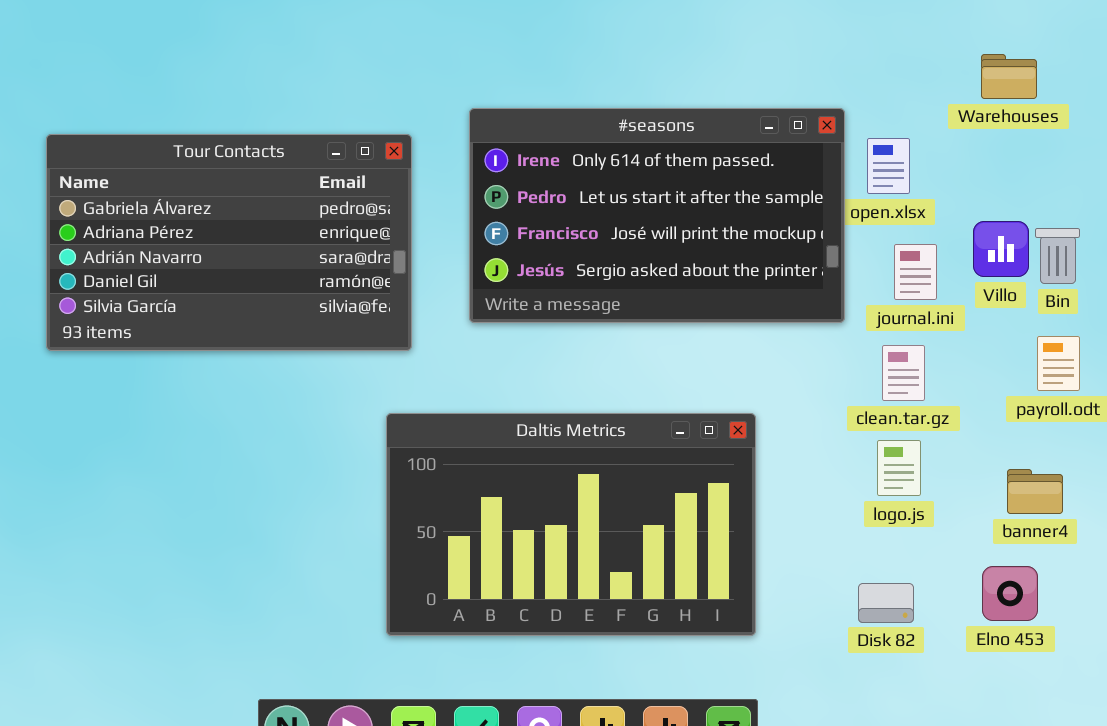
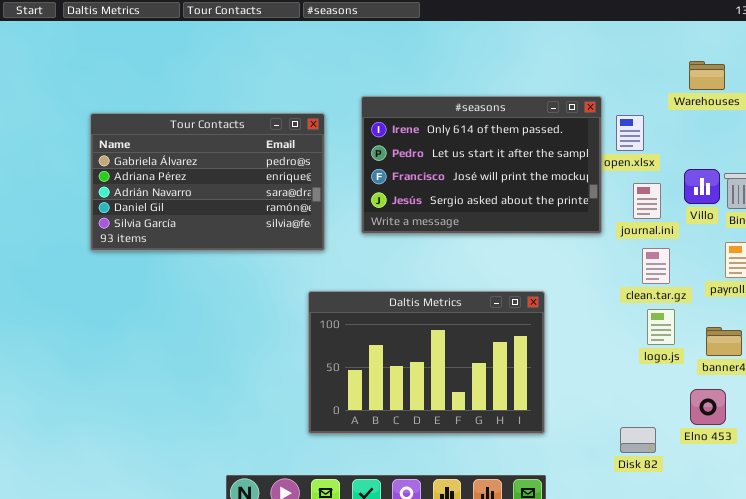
clean.tar.gz: [882,345,925,401] -> [642,248,670,284], moved
logo.js: [877,440,921,496] -> [647,309,675,345], moved
Disk 82: [858,583,914,623] -> [620,427,656,453], moved

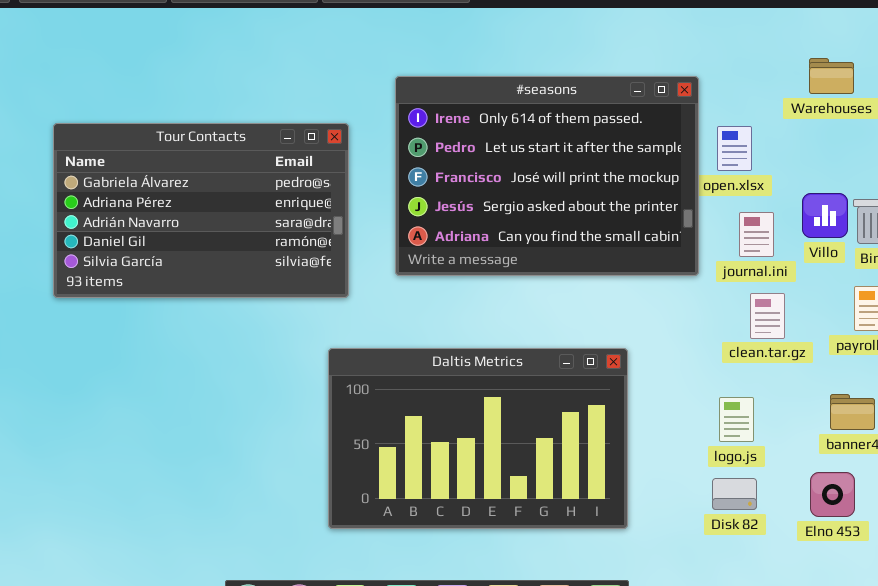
#seasons: [361,96,602,234] -> [395,76,699,276], resized
logo.js: [647,309,675,345] -> [719,397,754,442], moved
Disk 82: [620,427,656,453] -> [712,478,757,510], moved

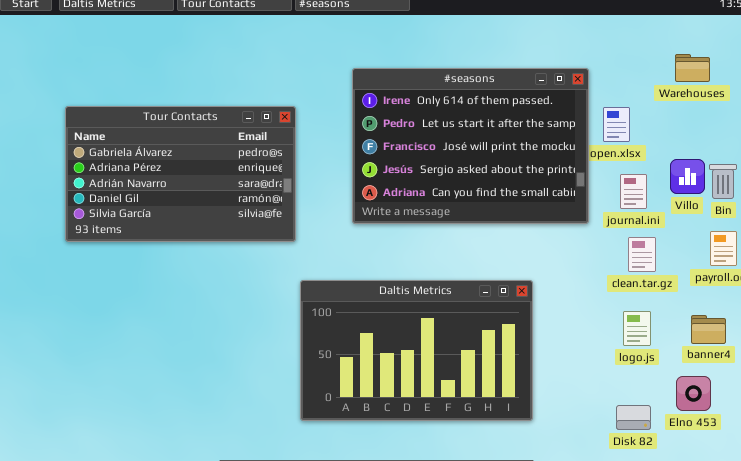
Tour Contacts: [53,123,349,298] -> [65,106,296,242], moved
logo.js: [719,397,754,442] -> [623,311,651,346], moved
Disk 82: [712,478,757,510] -> [616,405,651,430], moved

